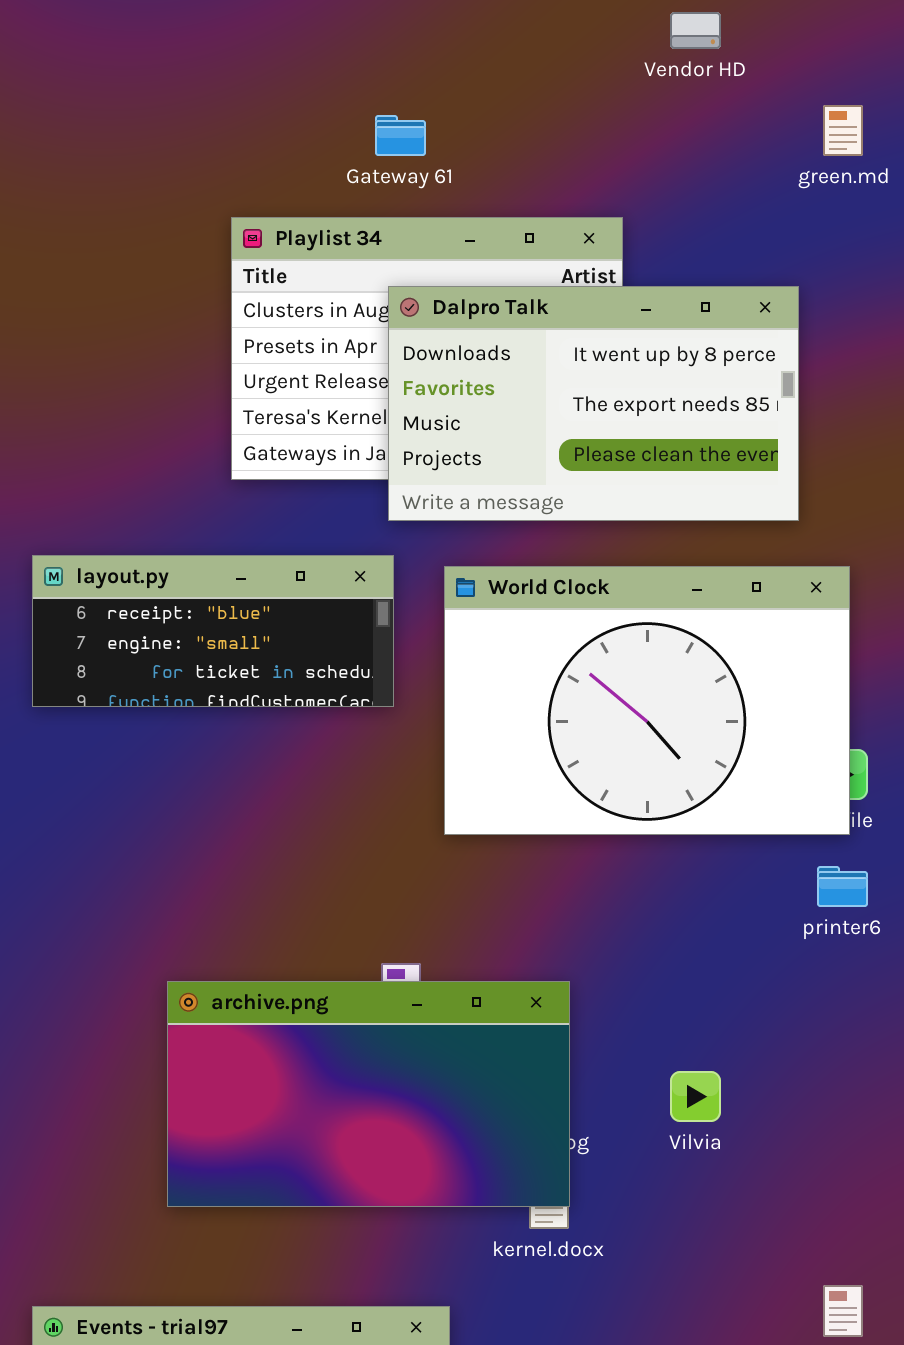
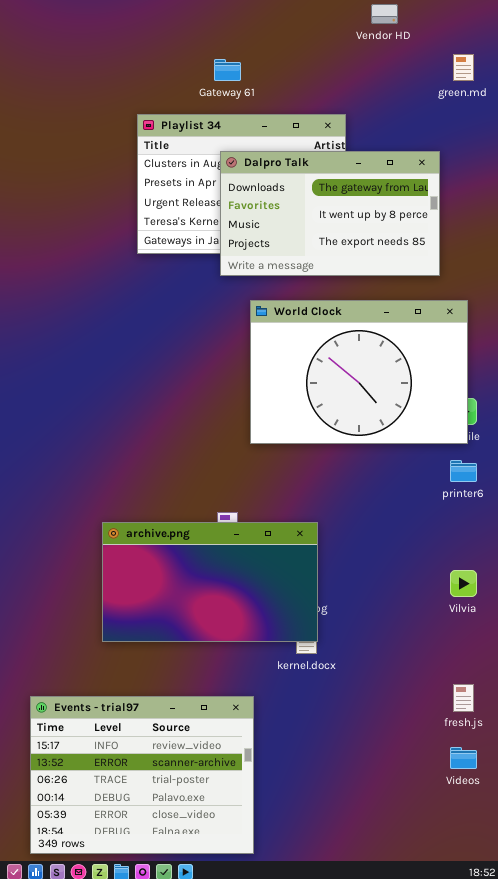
Dalpro Talk: [388,286,799,521] -> [220,151,440,276], scrolled up 1 row
layout.py: [32,555,394,707] -> none, closed
Vilvia: [670,1071,721,1122] -> [450,570,477,597], moved

